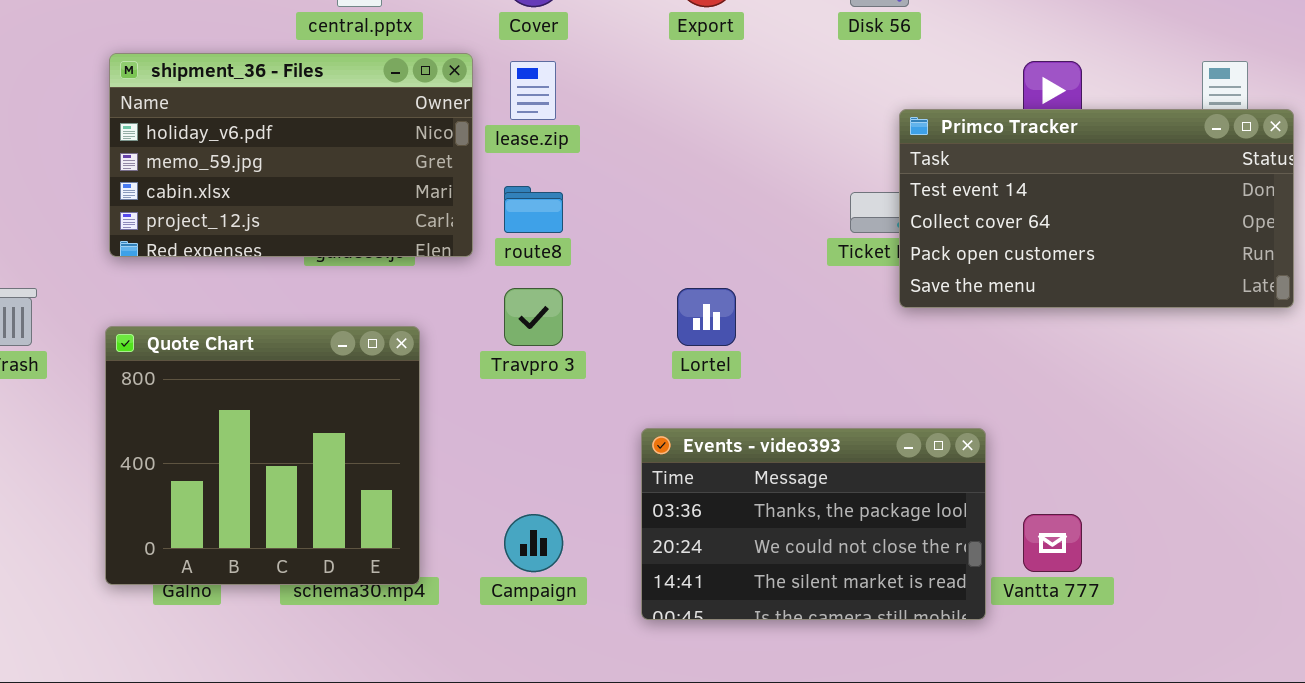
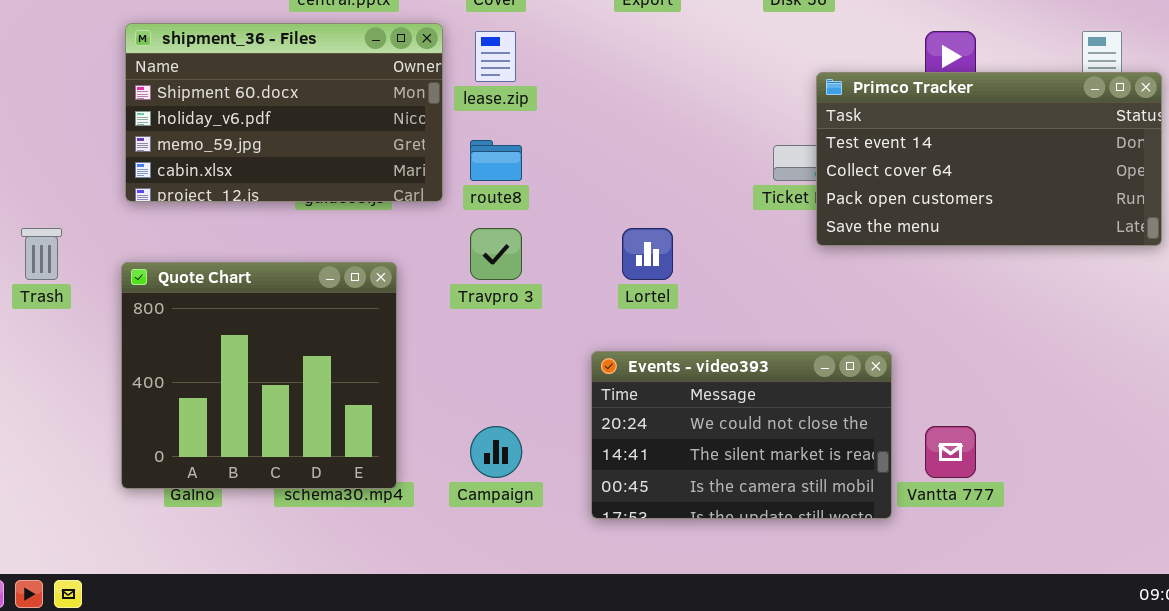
shipment_36 - Files: [109,53,473,257] -> [125,23,443,202], scrolled up 1 row
Events - video393: [641,428,986,620] -> [591,351,892,519], scrolled down 1 row

